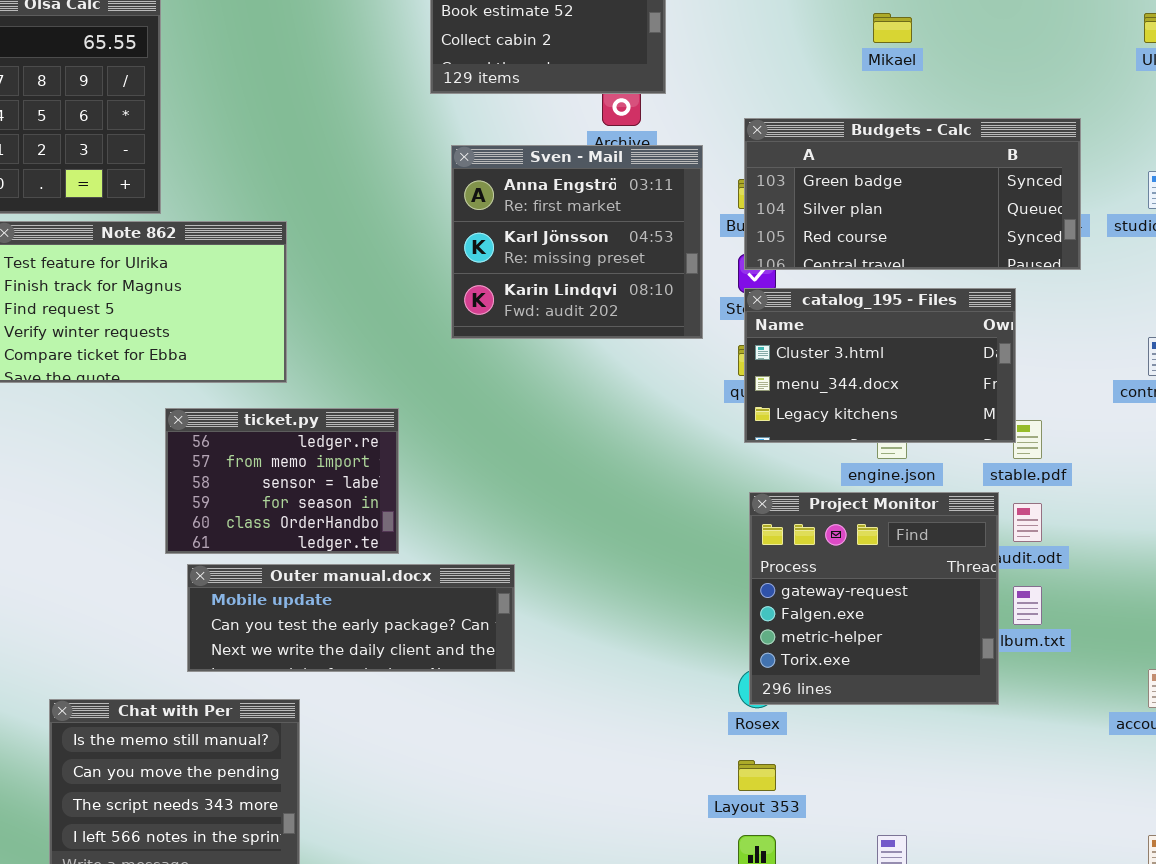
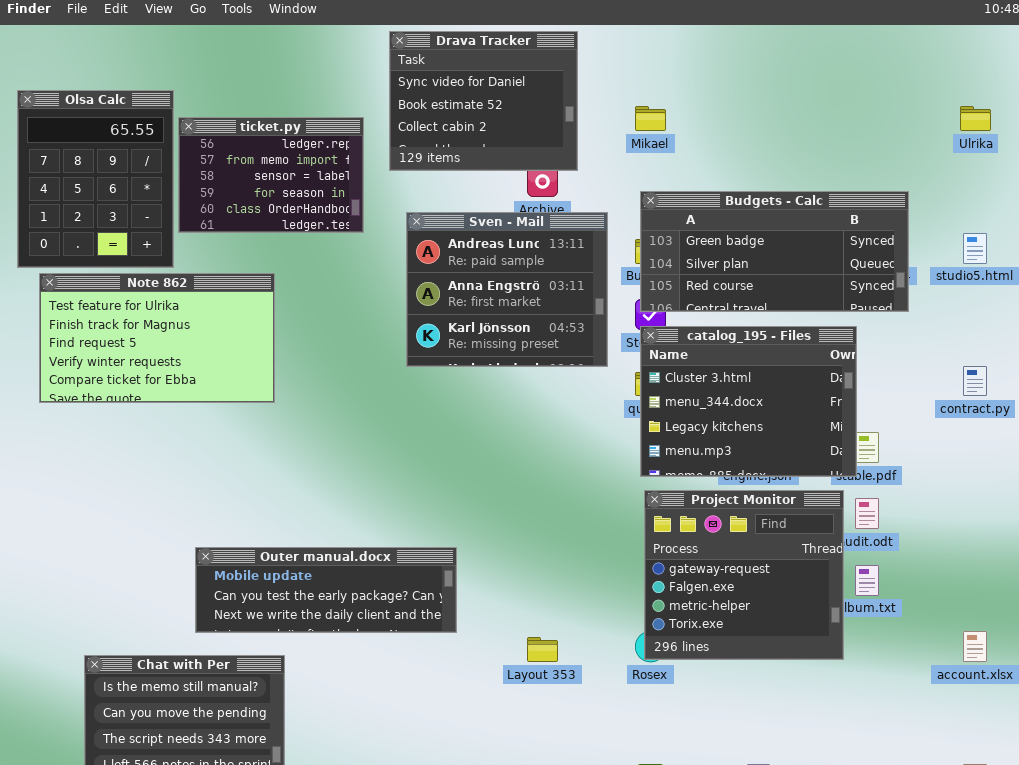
Mikael: [873,13,912,43] -> [635,106,666,131], moved
Sven - Mail: [451,145,703,339] -> [406,212,608,367], scrolled up 1 row
catalog_195 - Files: [744,288,1016,443] -> [640,326,857,477], resized
ticket.py: [165,408,399,554] -> [178,117,364,233], moved
Layout 353: [738,760,776,791] -> [527,637,558,662], moved

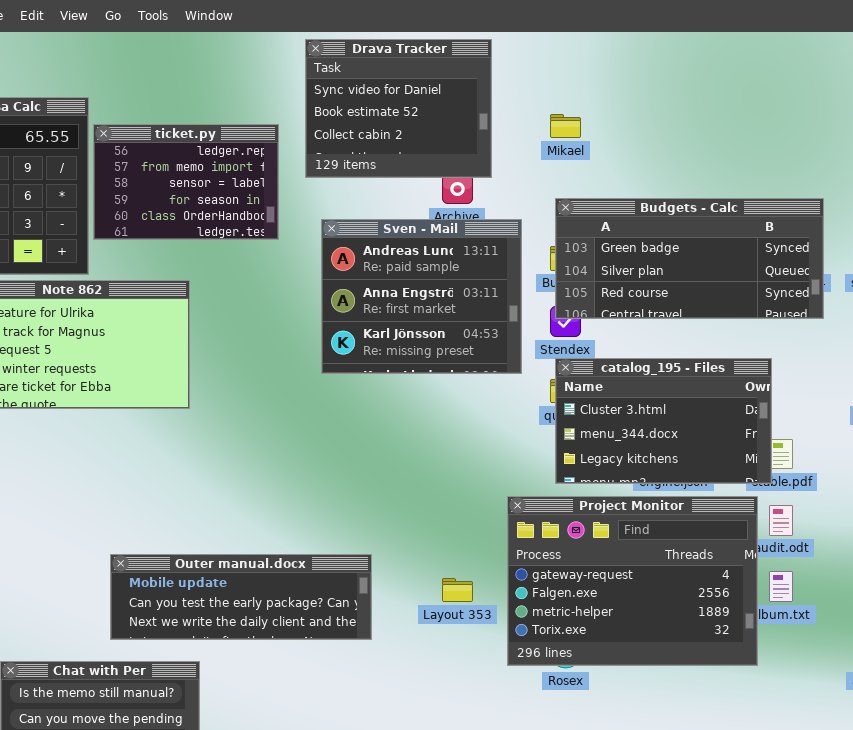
catalog_195 - Files: [640,326,857,477] -> [555,358,772,484], resized
Project Monitor: [644,490,844,660] -> [507,496,758,666], resized
Layout 353: [527,637,558,662] -> [442,578,473,602], moved

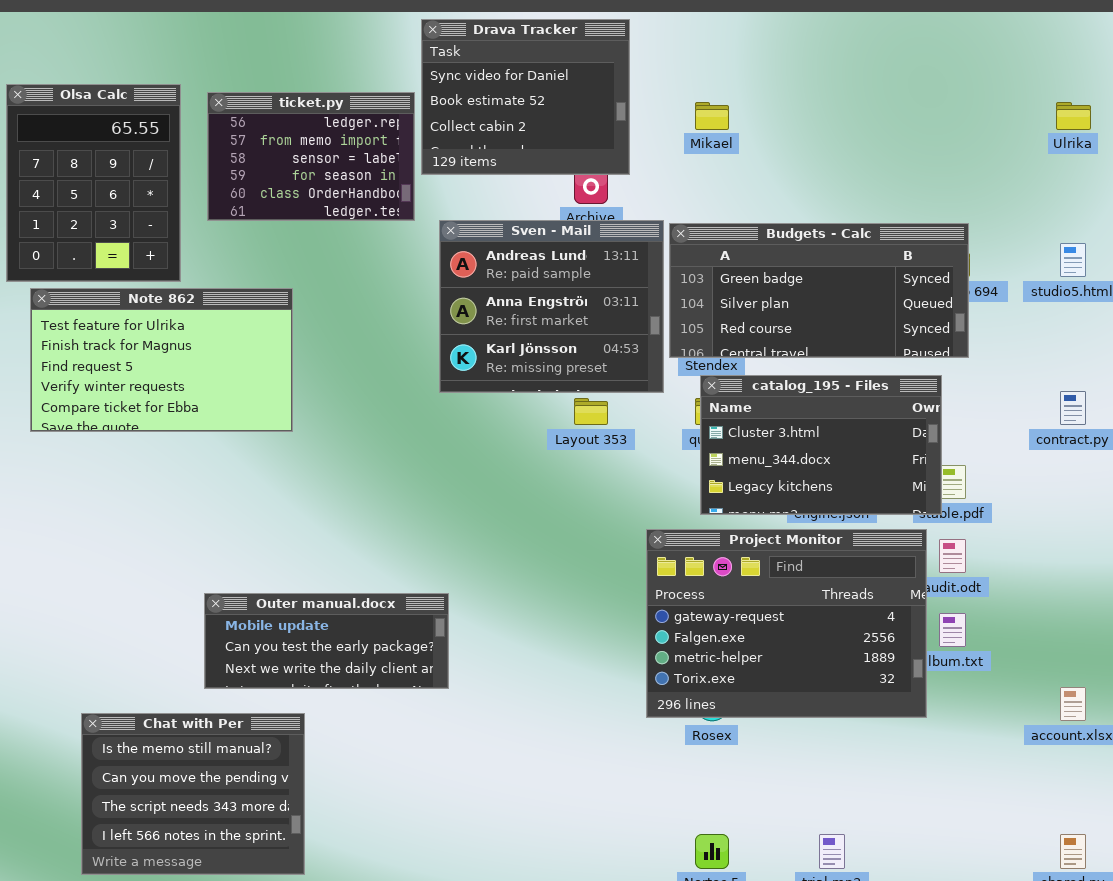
ticket.py: [93,124,279,240] -> [207,92,415,221], moved
Budgets - Calc: [555,198,824,319] -> [669,223,969,358], moved
Outer manual.docx: [110,554,372,640] -> [204,593,449,689], resized
Layout 353: [442,578,473,602] -> [574,398,608,425], moved

